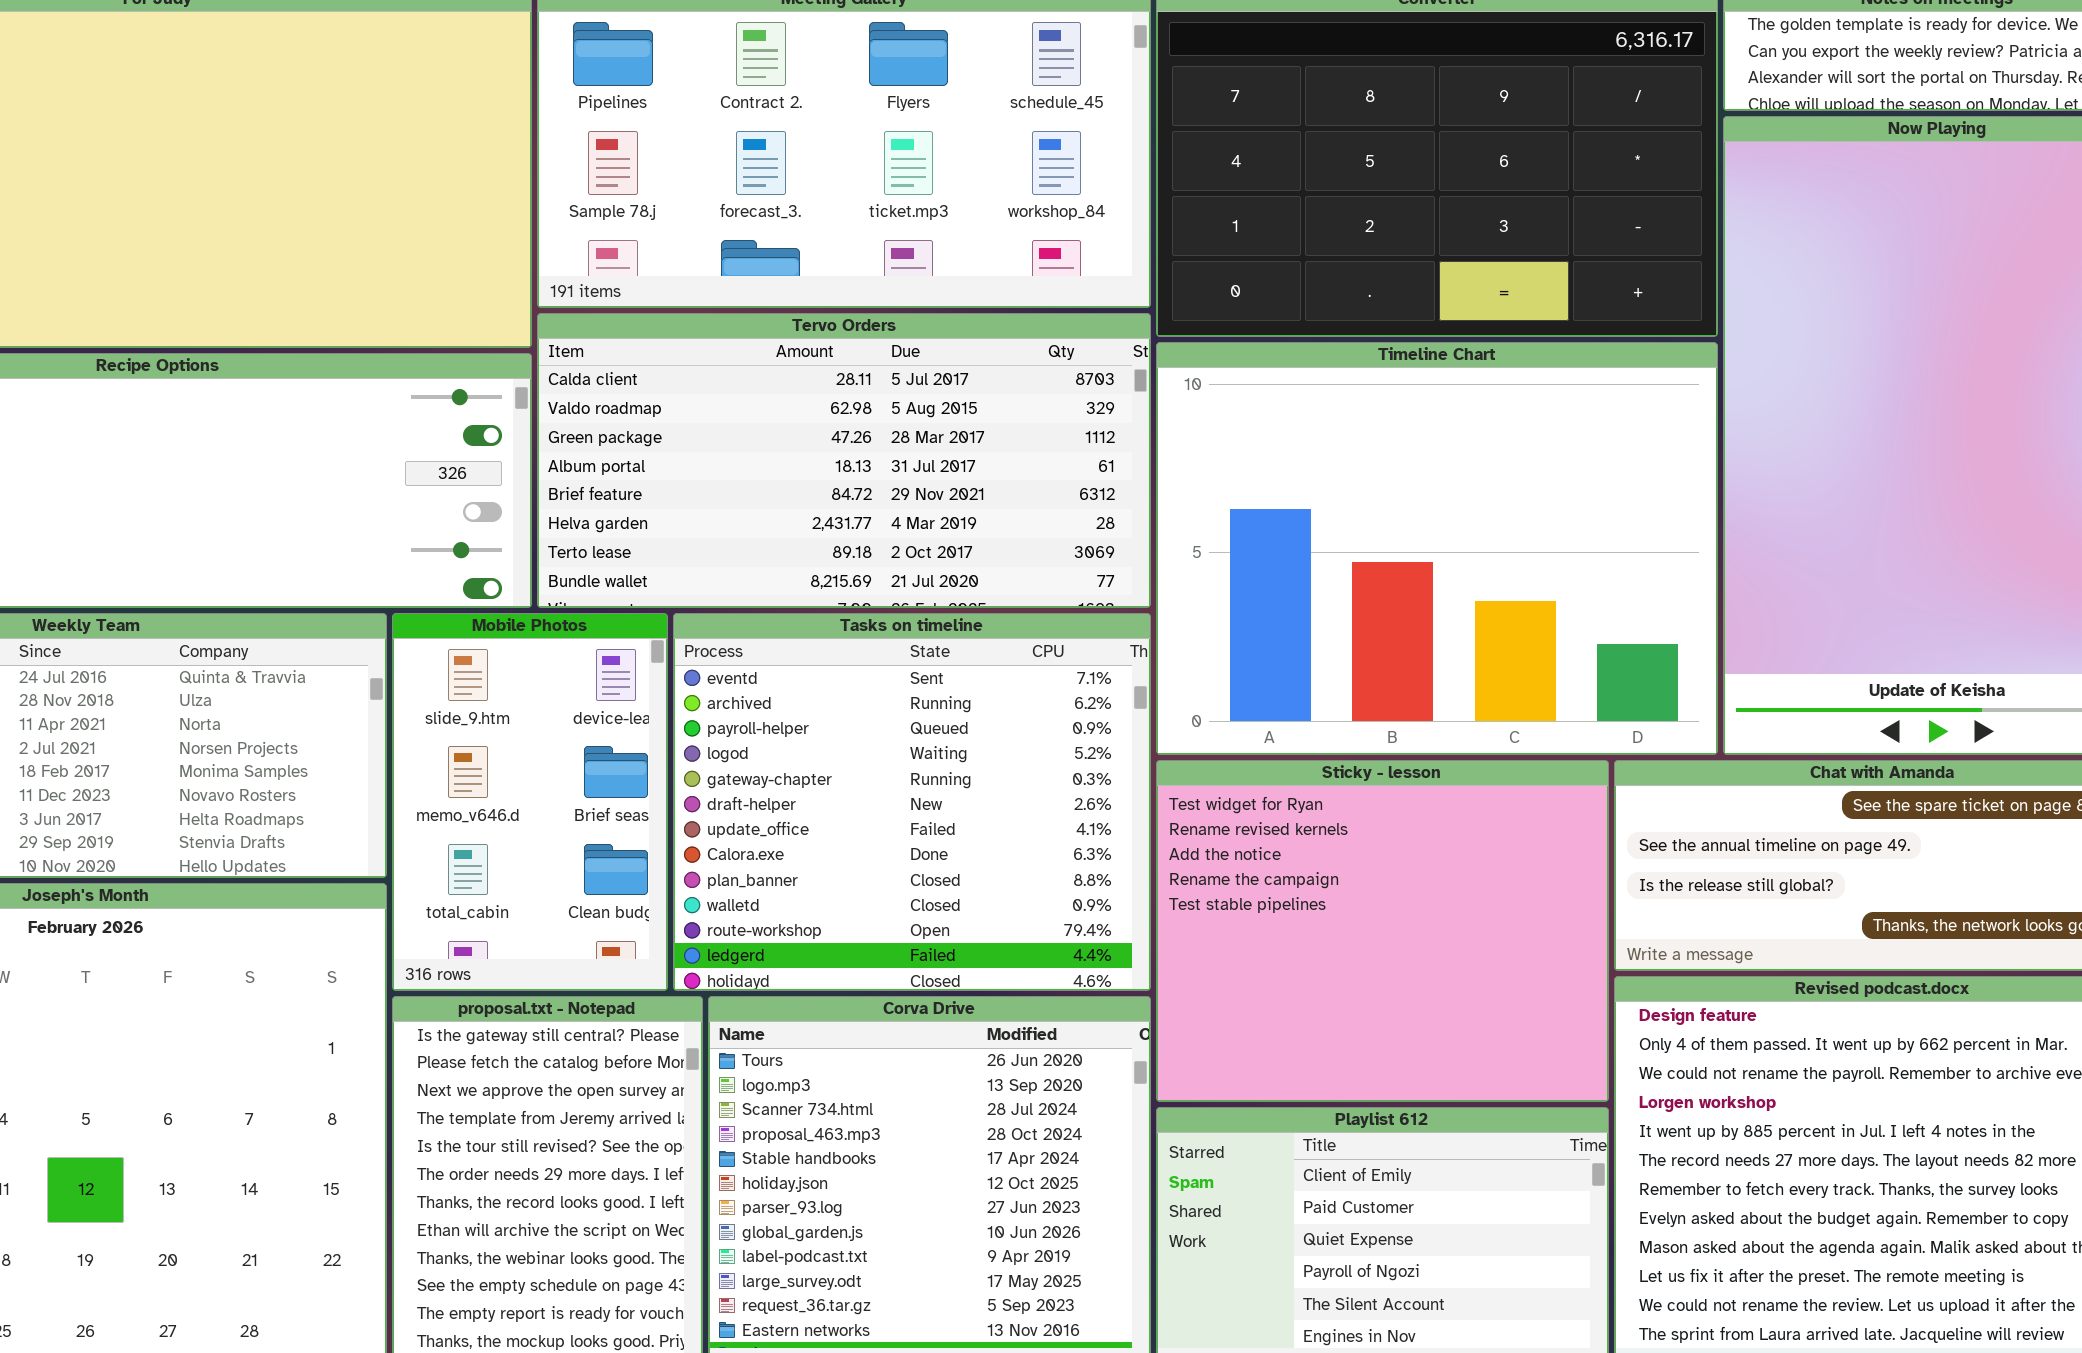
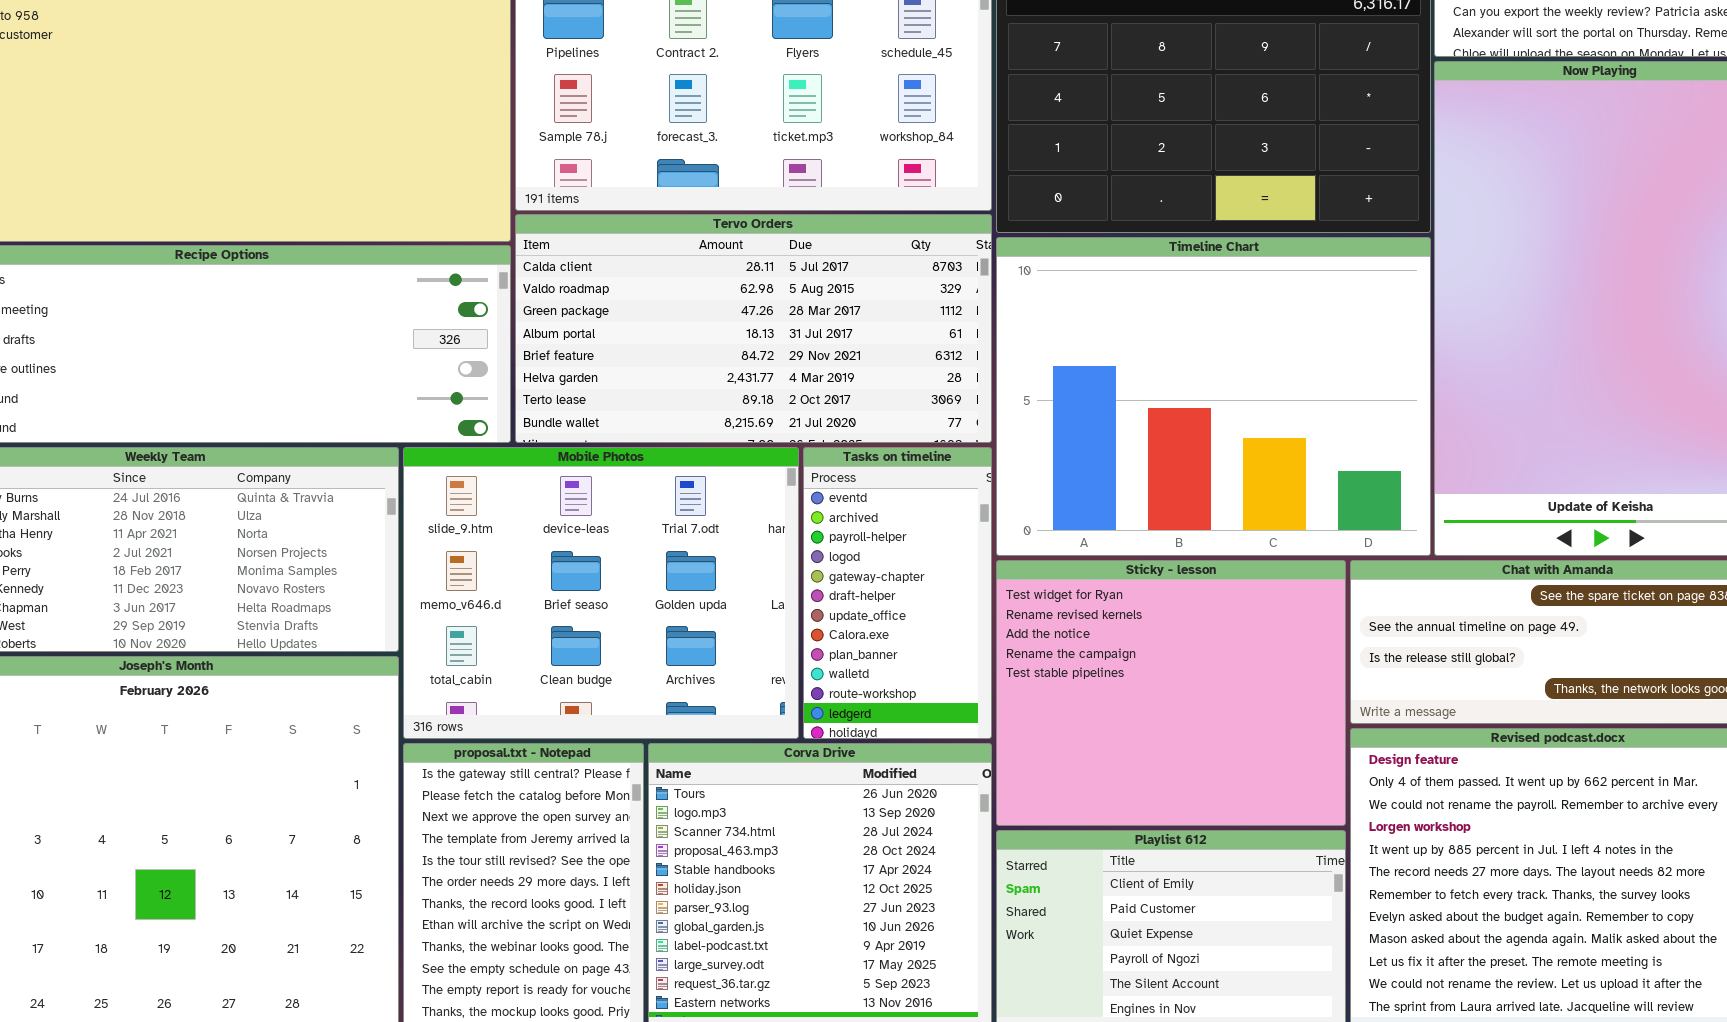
Mobile Photos: [392,613,668,991] -> [403,447,799,739], resized
Tasks on timeline: [673,613,1151,991] -> [803,447,992,739], resized

